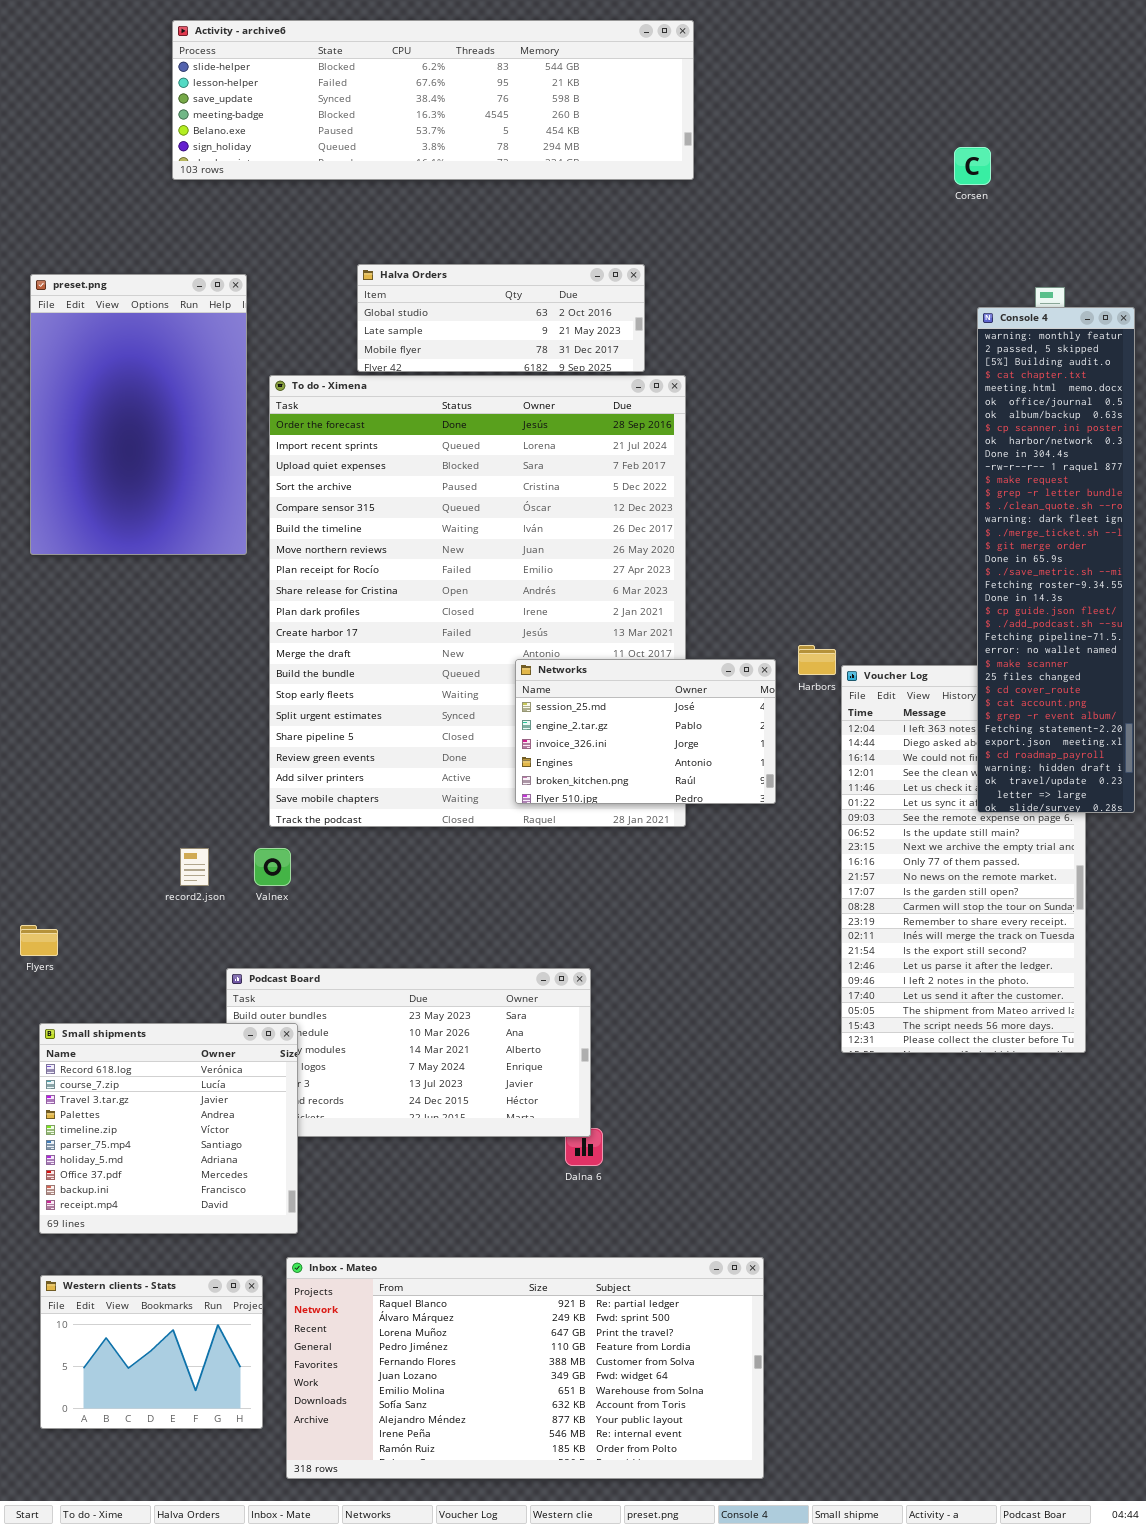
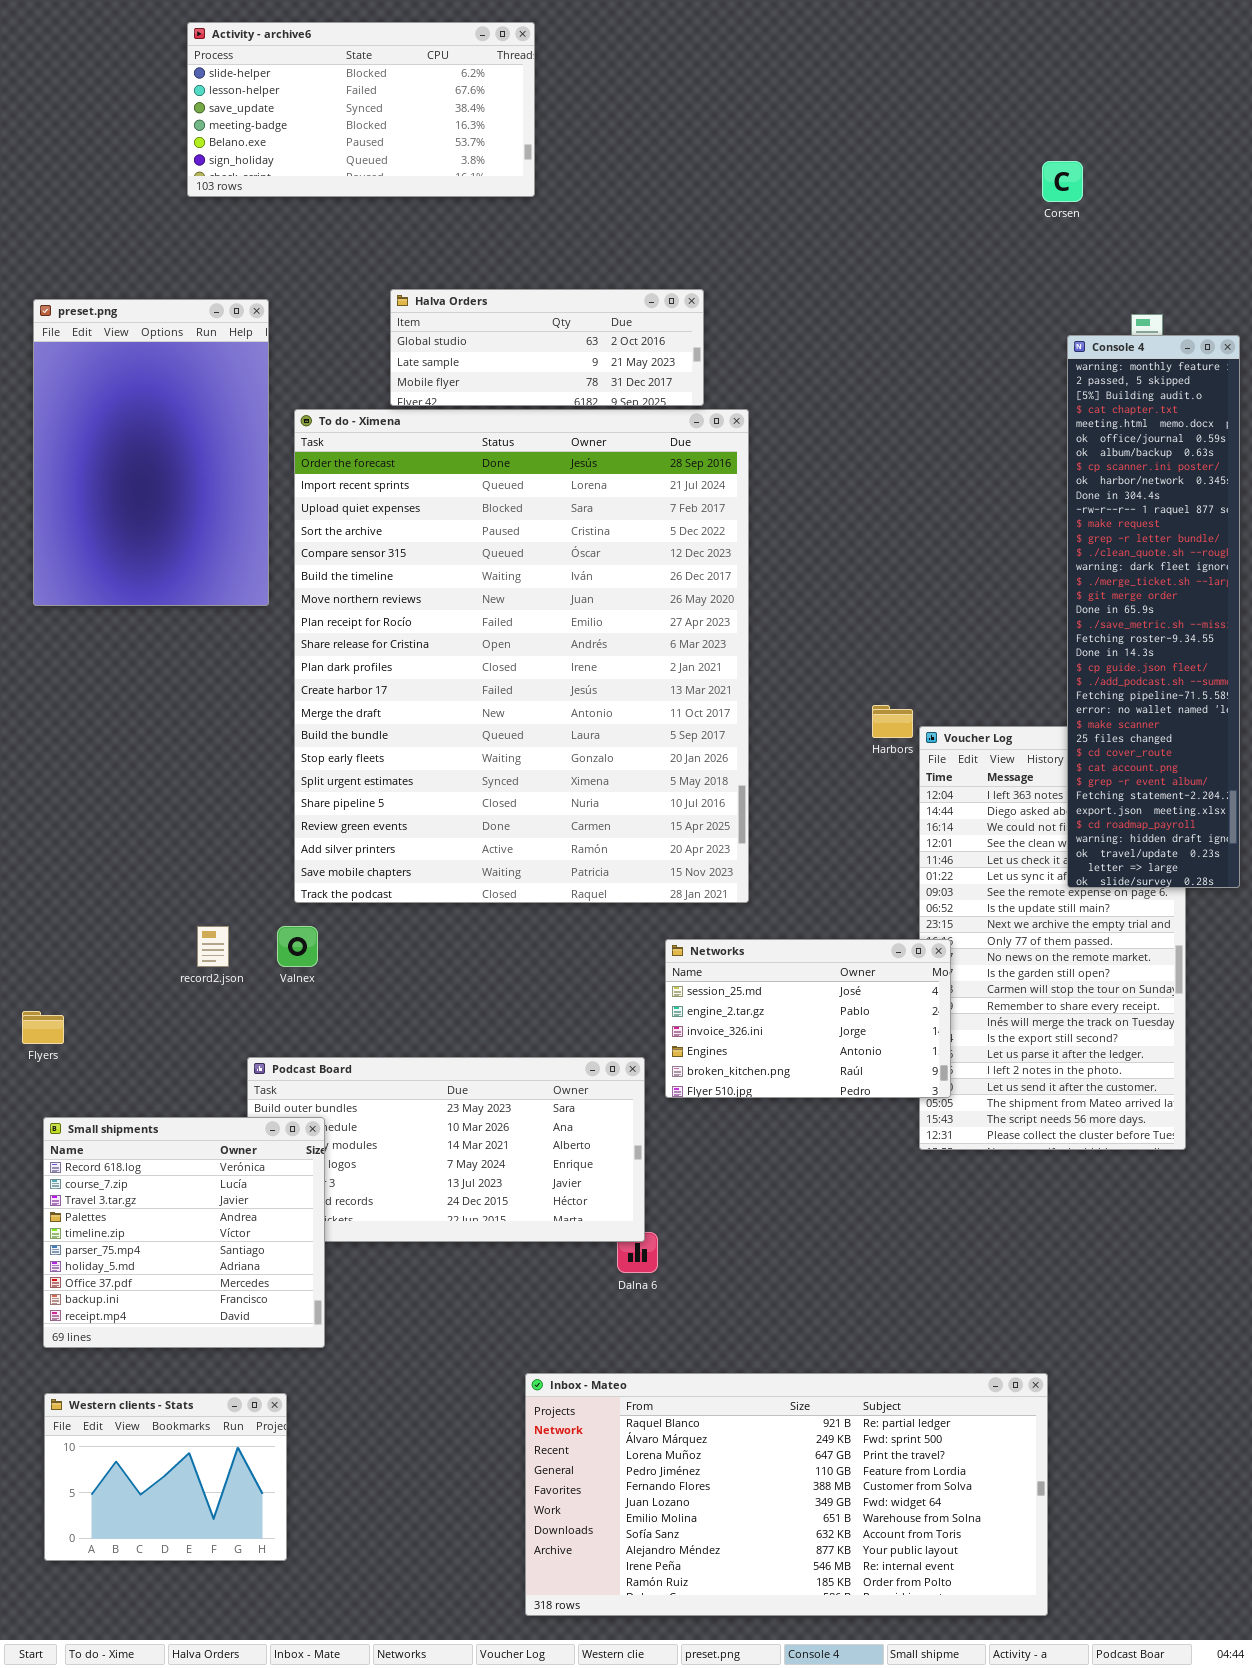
Activity - archive6: [172,20,694,180] -> [187,22,535,197], resized
Networks: [515,659,776,804] -> [665,939,951,1098], moved
Inbox - Mateo: [286,1257,764,1479] -> [525,1373,1048,1616], moved

